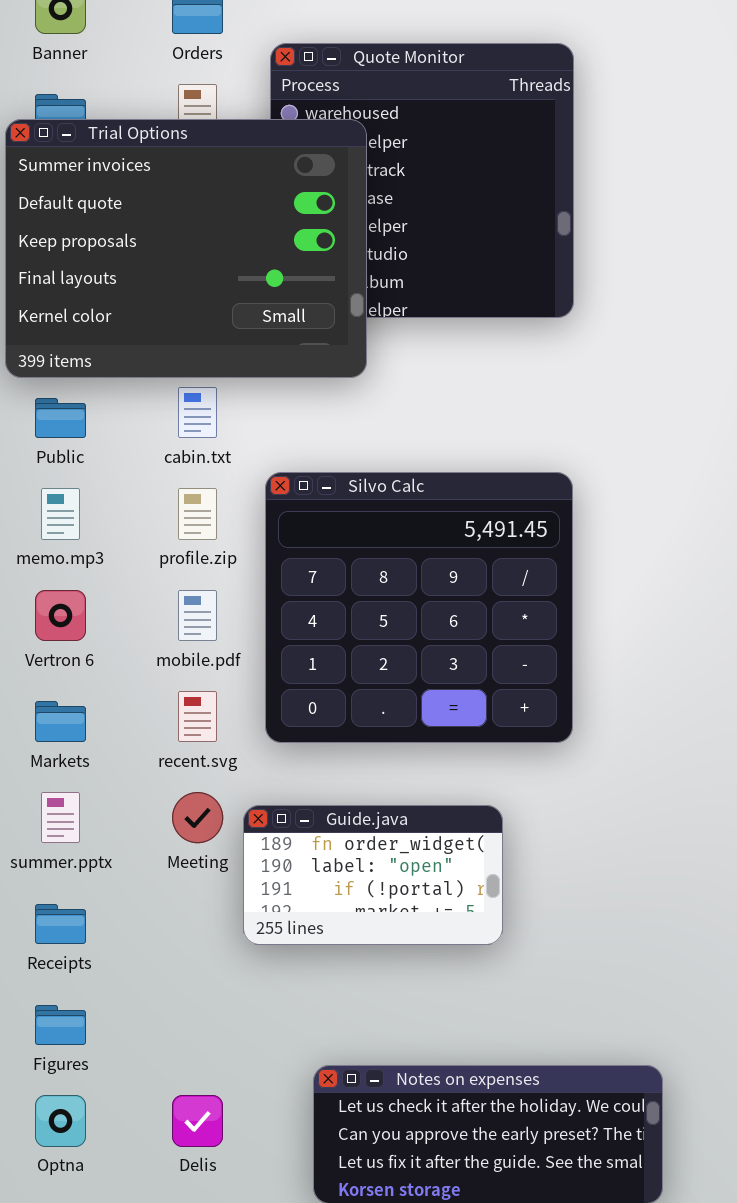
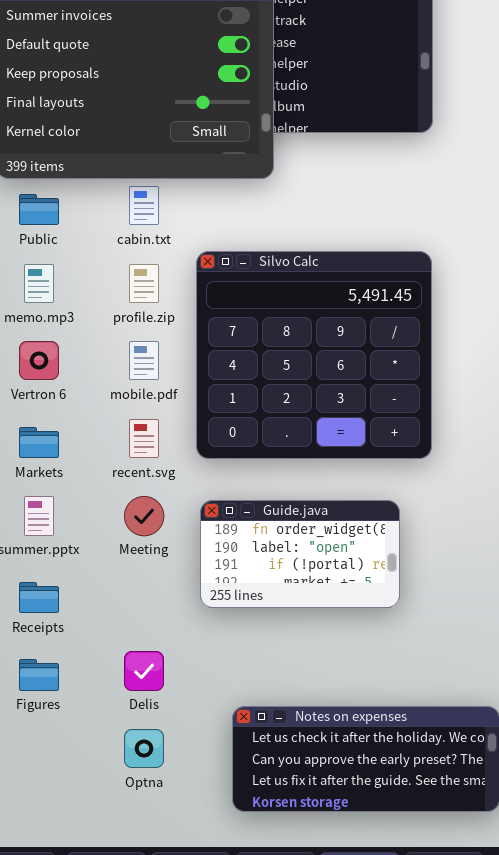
Guide.java: [243,805,503,945] -> [200,500,400,608], moved
Optna: [35,1095,86,1147] -> [124,729,164,768], moved
Delis: [172,1095,223,1147] -> [124,651,164,691], moved

